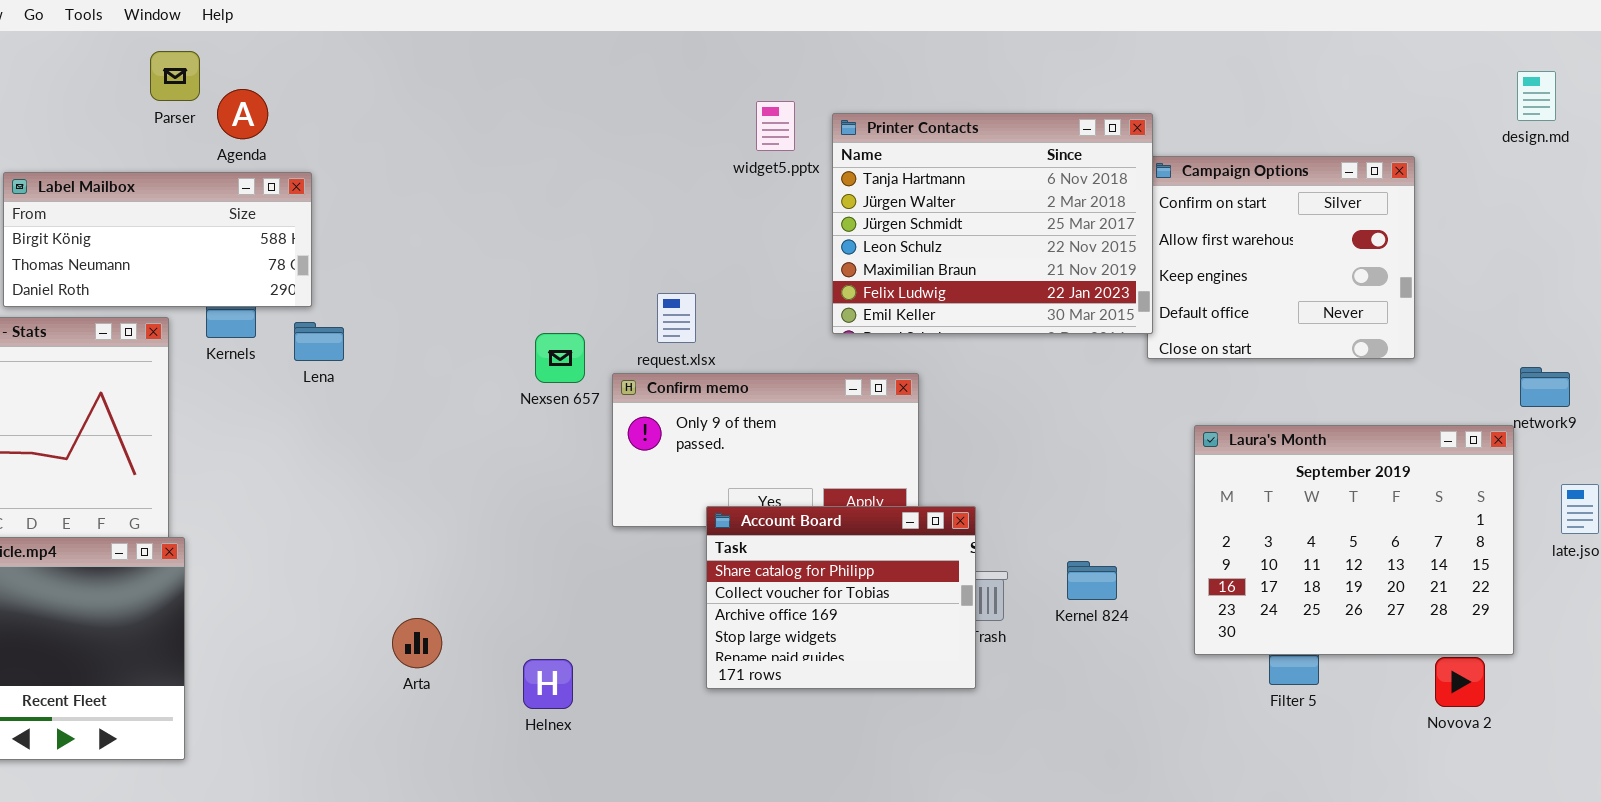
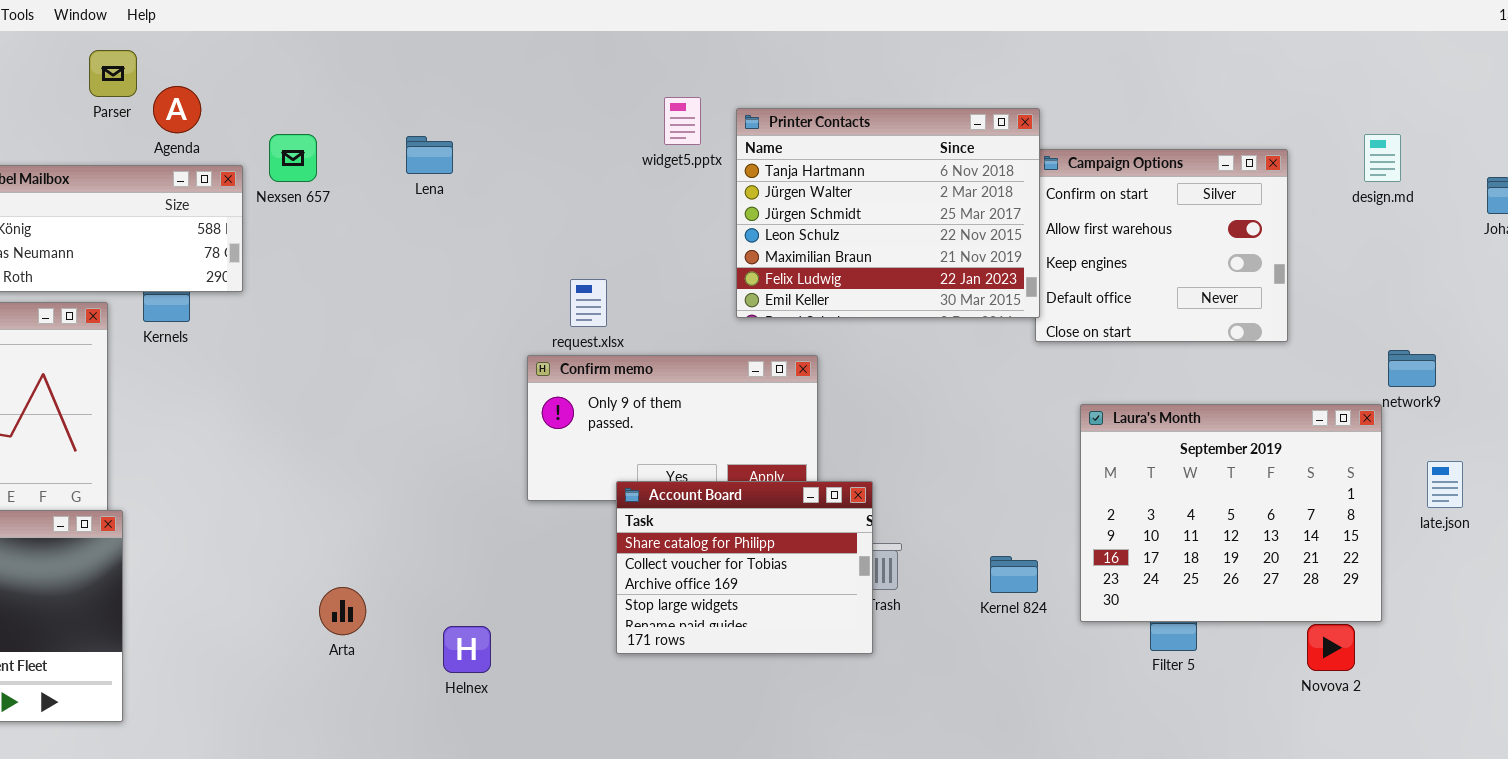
design.md: [1517,71,1556,121] -> [1364,134,1401,182], moved
Lena: [294,322,344,361] -> [406,136,453,174], moved
Nexsen 657: [535,333,585,383] -> [269,134,317,182], moved
Kernel 824: [1067,561,1117,600] -> [990,556,1038,593], moved

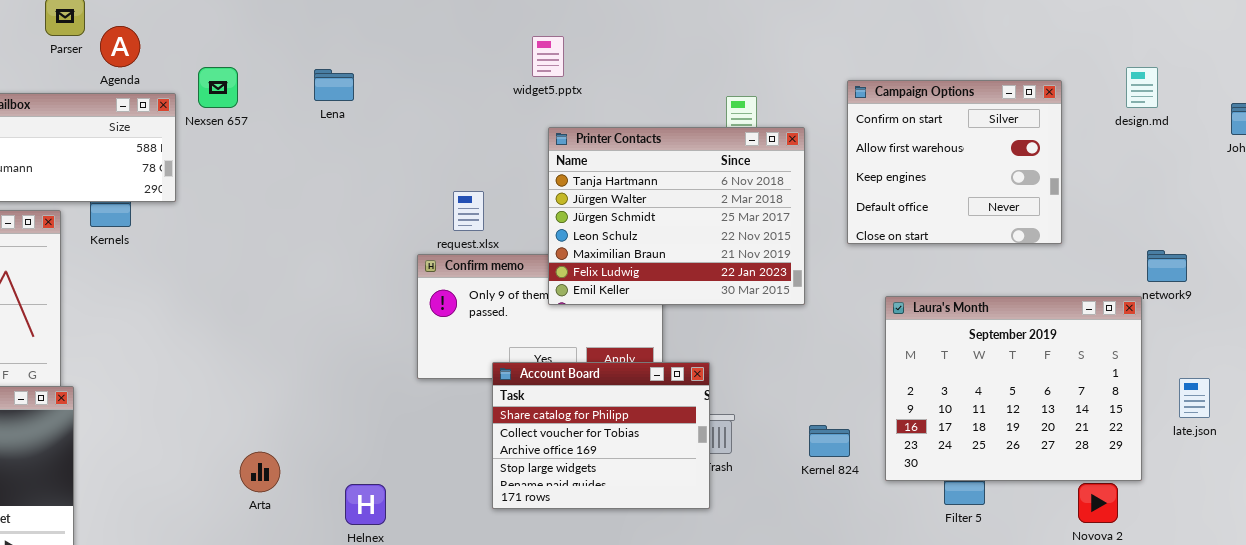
Printer Contacts: [736,108,1040,318] -> [548,127,805,305], moved
late.json: [1427,461,1463,508] -> [1179,378,1210,418], moved

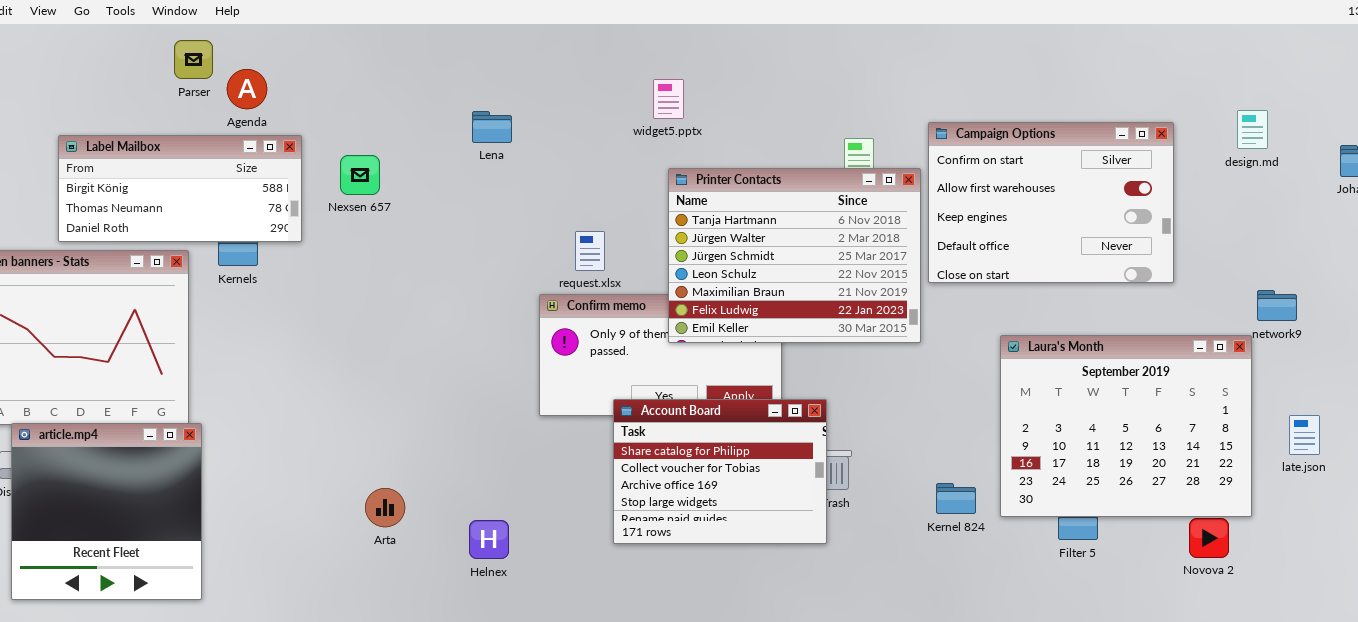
Nexsen 657: [198,67,238,108] -> [340,155,380,195], moved
Lena: [314,69,354,101] -> [472,111,512,143], moved
Campaign Options: [847,80,1062,244] -> [928,122,1174,283], resized
Kernel 824: [809,425,850,457] -> [936,483,976,514], moved

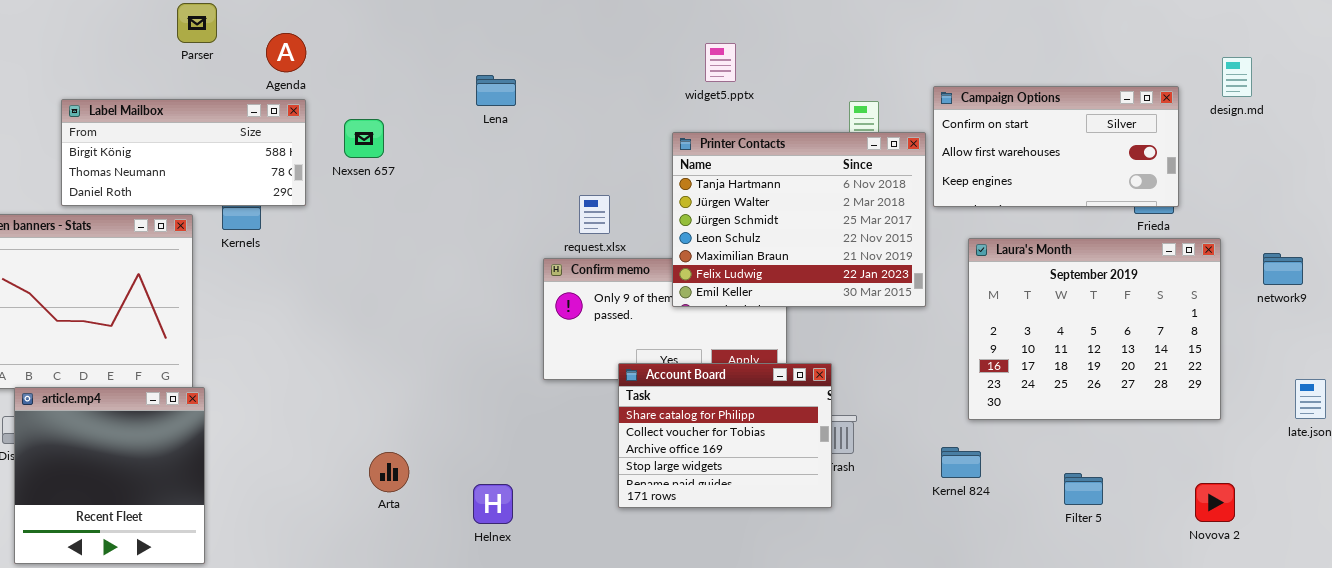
Agenda: [227,69,267,109] -> [266,33,306,72], moved
widget5.pptx: [653,79,684,119] -> [705,43,736,82], moved
design.md: [1237,110,1268,149] -> [1222,57,1252,97], moved
Campaign Options: [928,122,1174,283] -> [933,86,1179,207], resized
Laura's Month: [1000,335,1252,517] -> [968,238,1221,420], moved

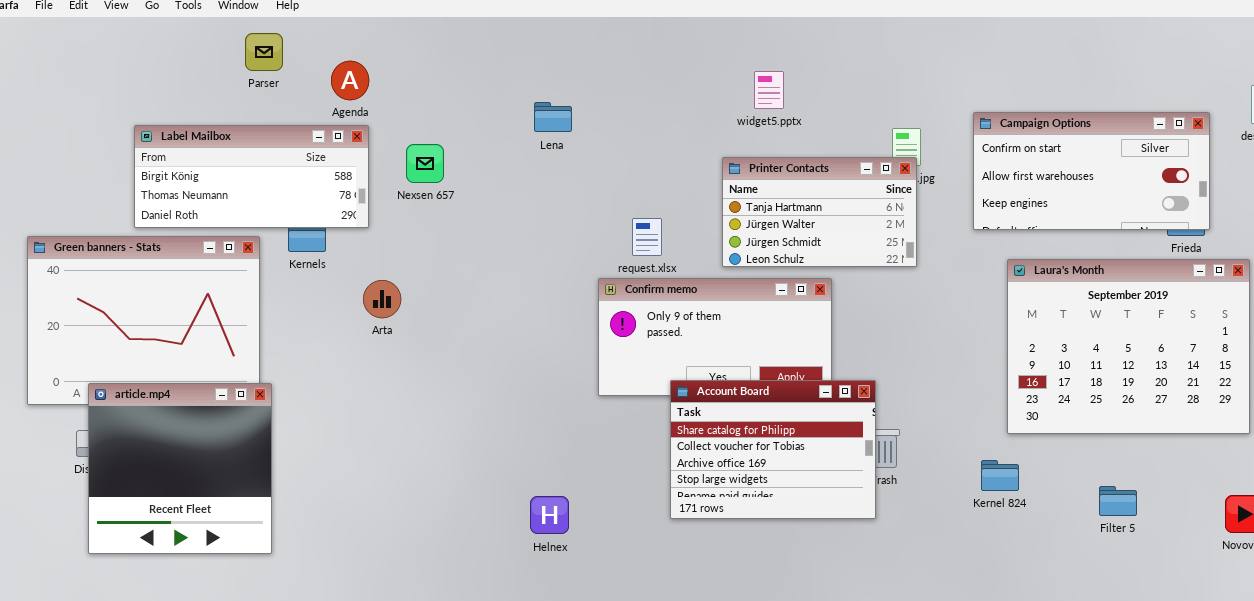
Printer Contacts: [672,132,926,307] -> [722,157,917,267], resized
article.mp4: [14,387,205,564] -> [88,383,272,554], moved
Arta: [369,452,409,492] -> [363,280,401,318], moved

